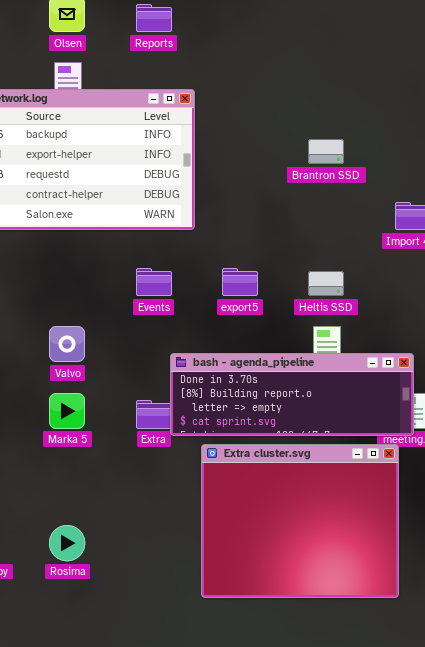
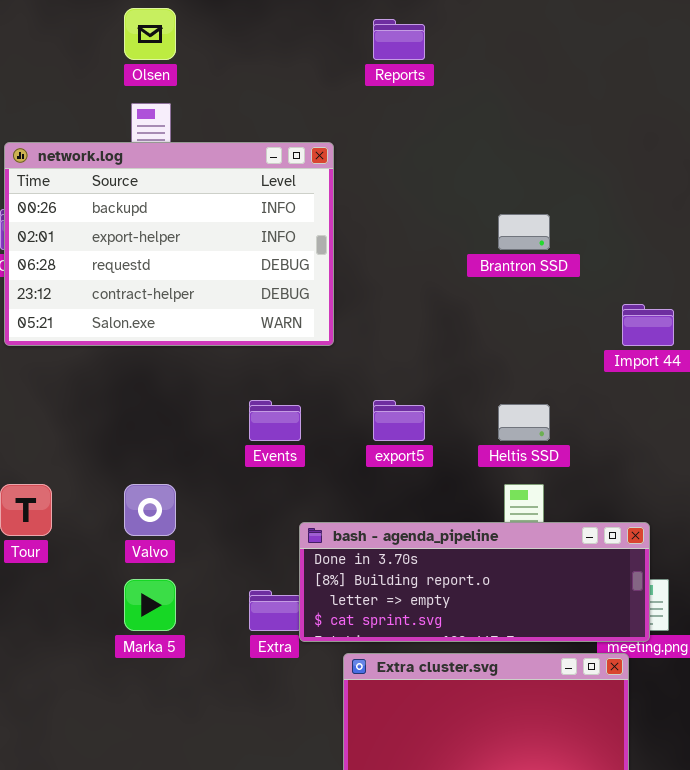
Reports: [136,4,172,32] -> [373,19,425,60], moved

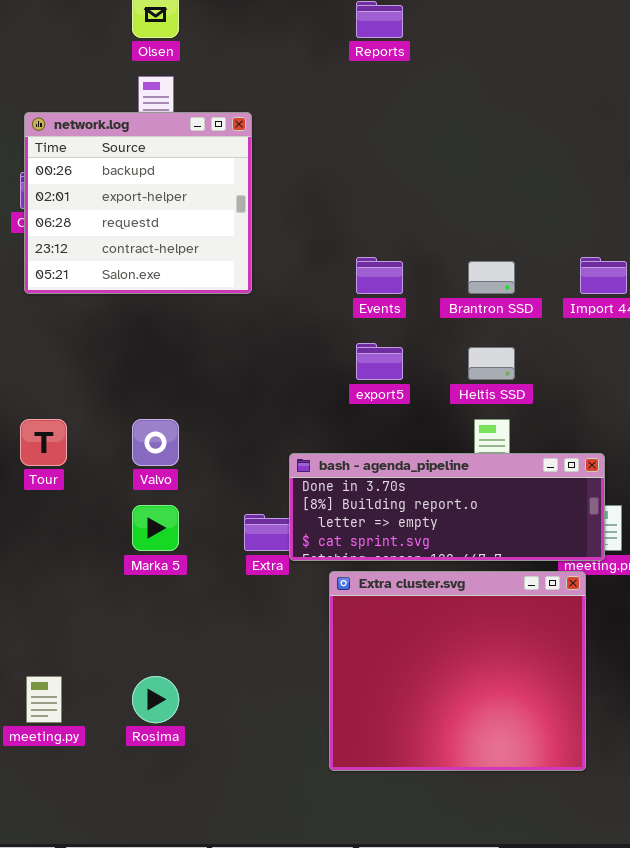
network.log: [4,142,334,346] -> [24,112,252,294], resized
Brantron SSD: [498,214,550,250] -> [468,261,515,294], moved
Events: [249,400,301,441] -> [356,257,403,294], moved

